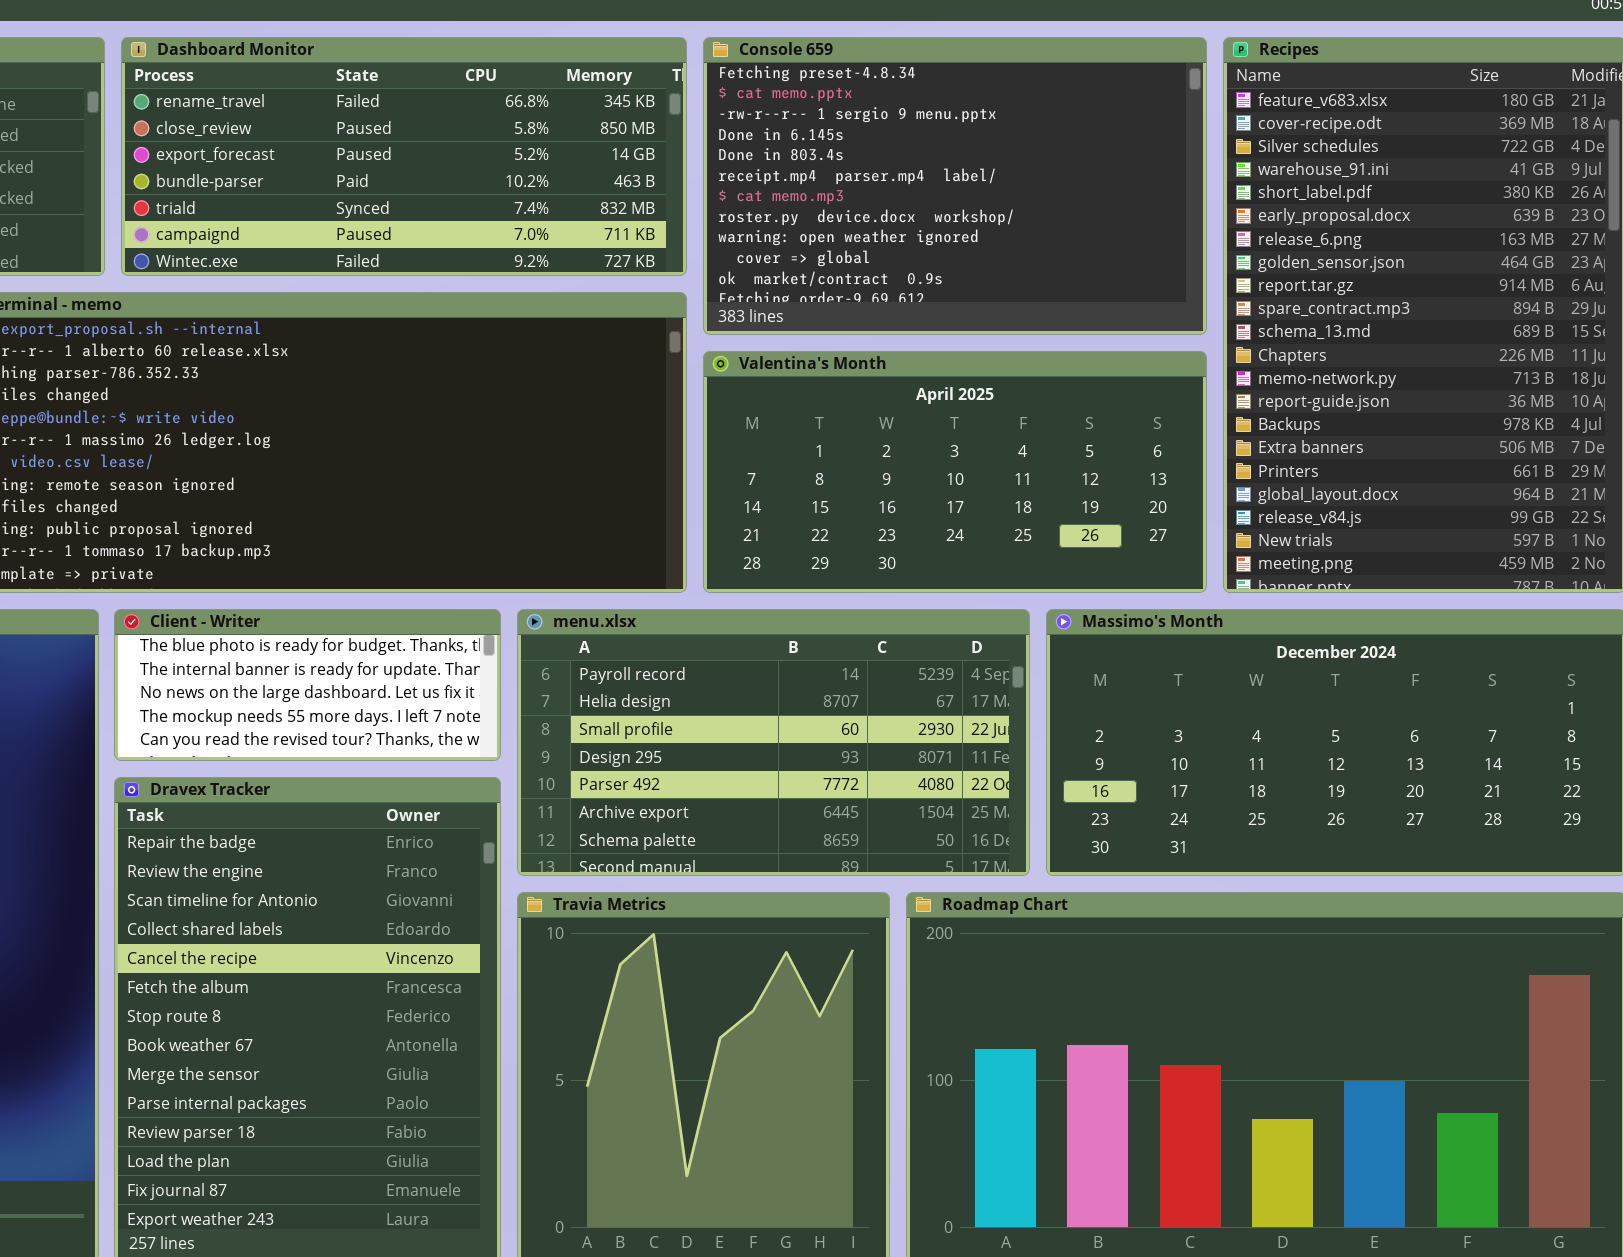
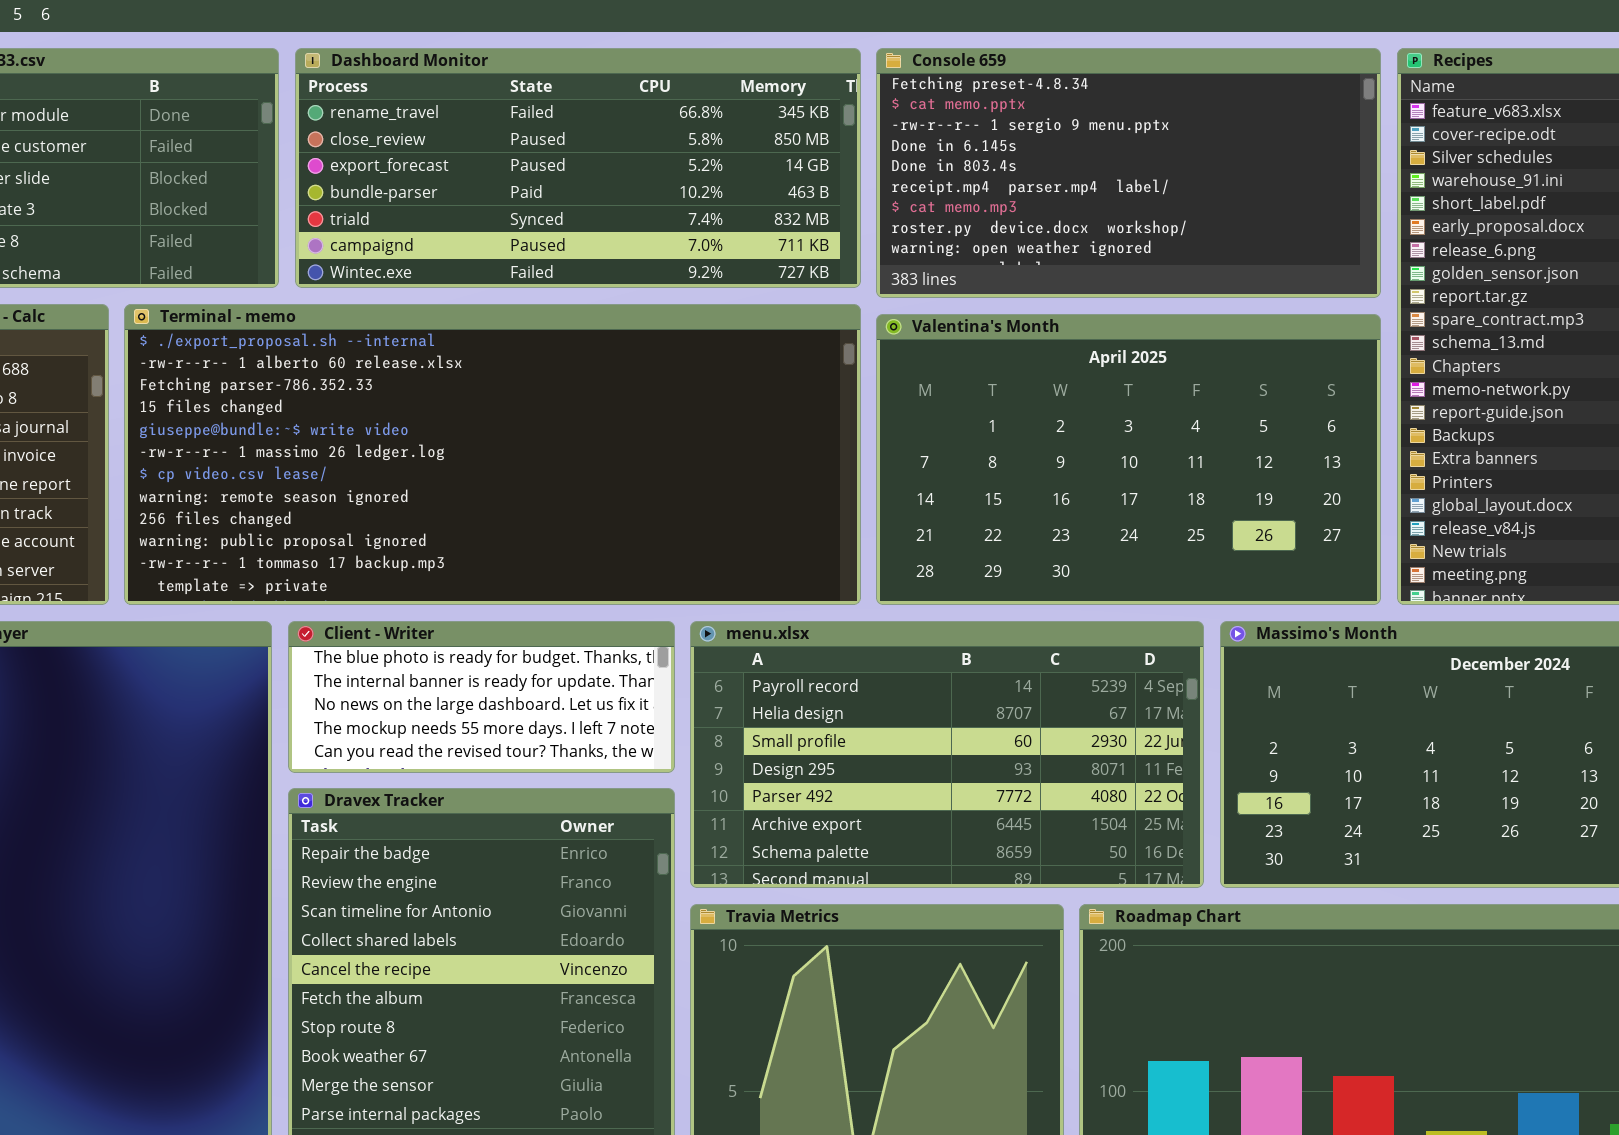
Console 659: [703,37,1207,335] -> [876,48,1381,298], resized
Valentina's Month: [703,351,1207,593] -> [876,314,1381,605], resized

